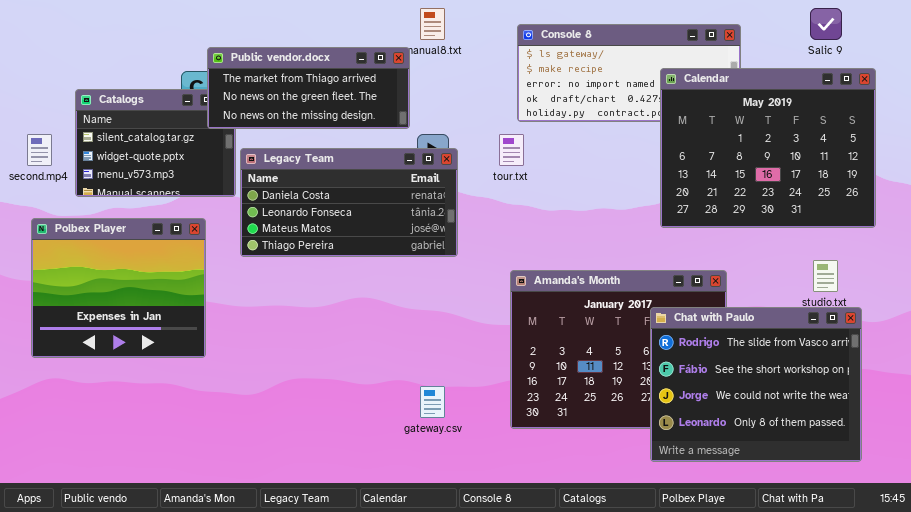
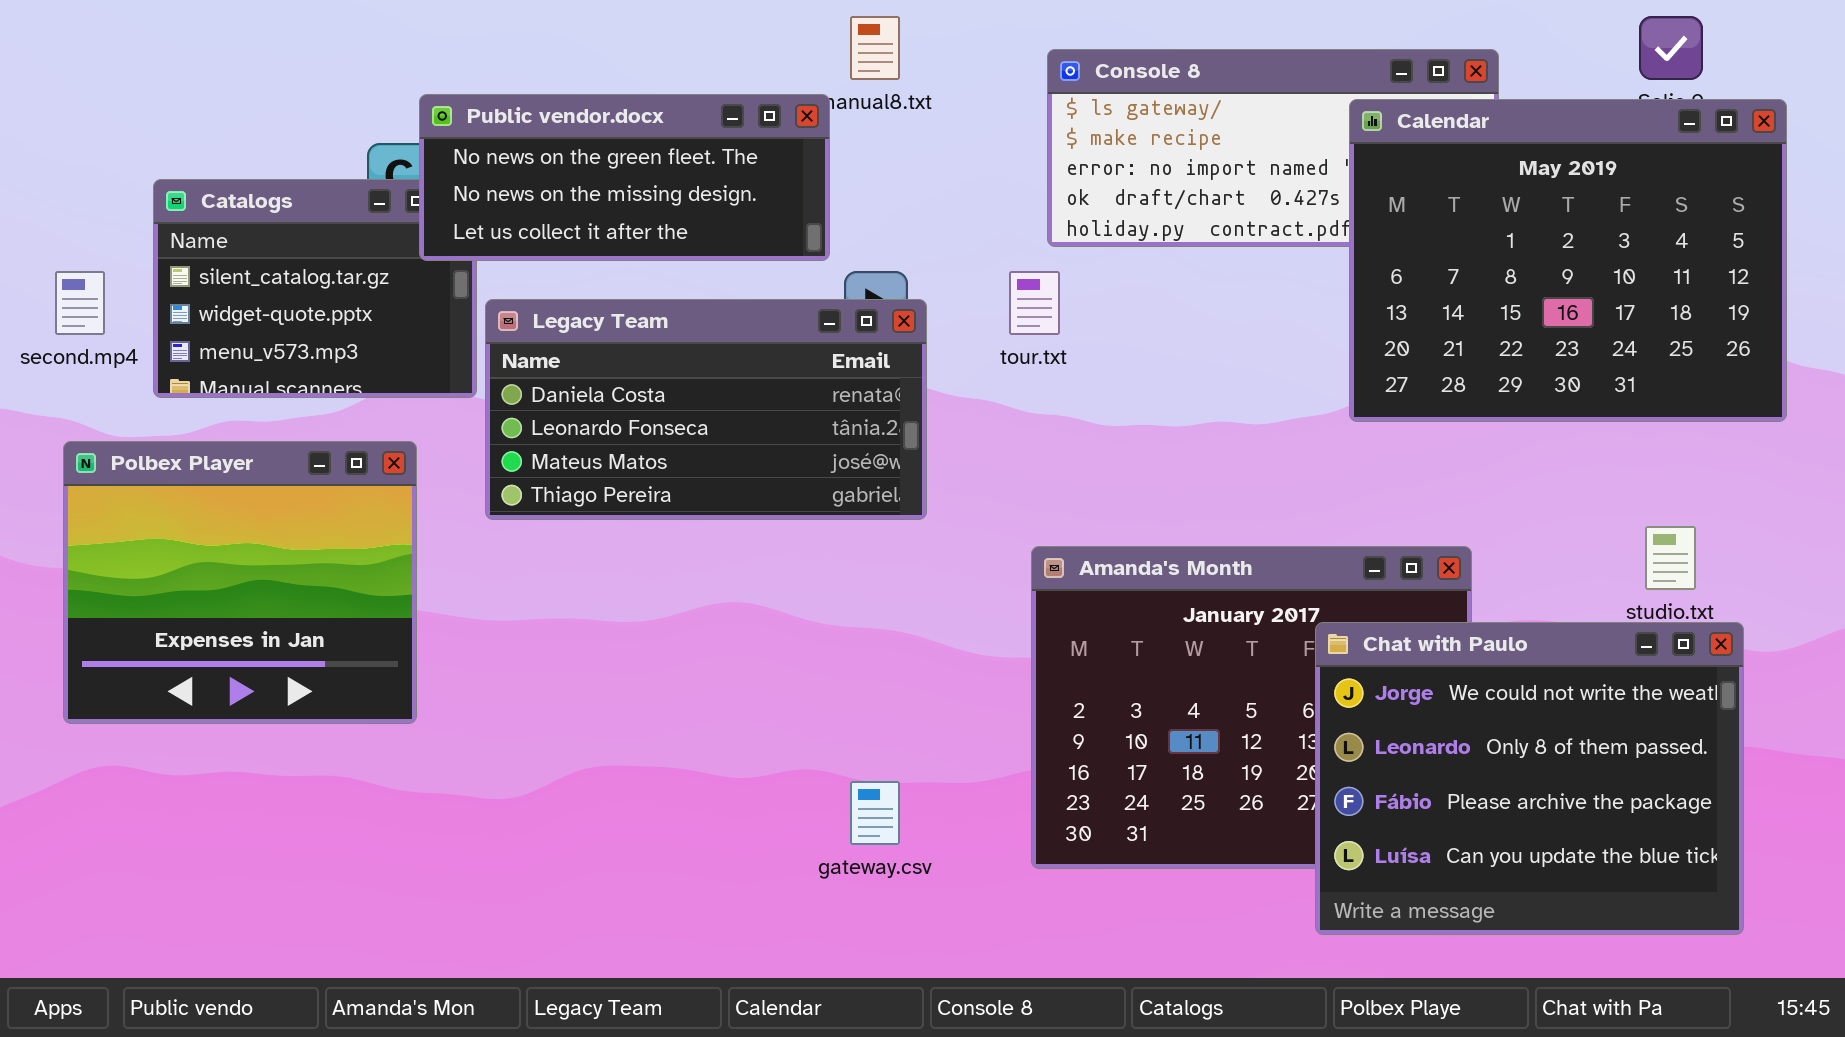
Public vendor.docx: [207,47,410,129] -> [419,94,830,261], scrolled down 1 row
Calendar: [660,68,876,228] -> [1349,99,1787,422], moved
Chat with Paulo: [650,307,862,462] -> [1315,622,1744,935], scrolled down 2 rows

